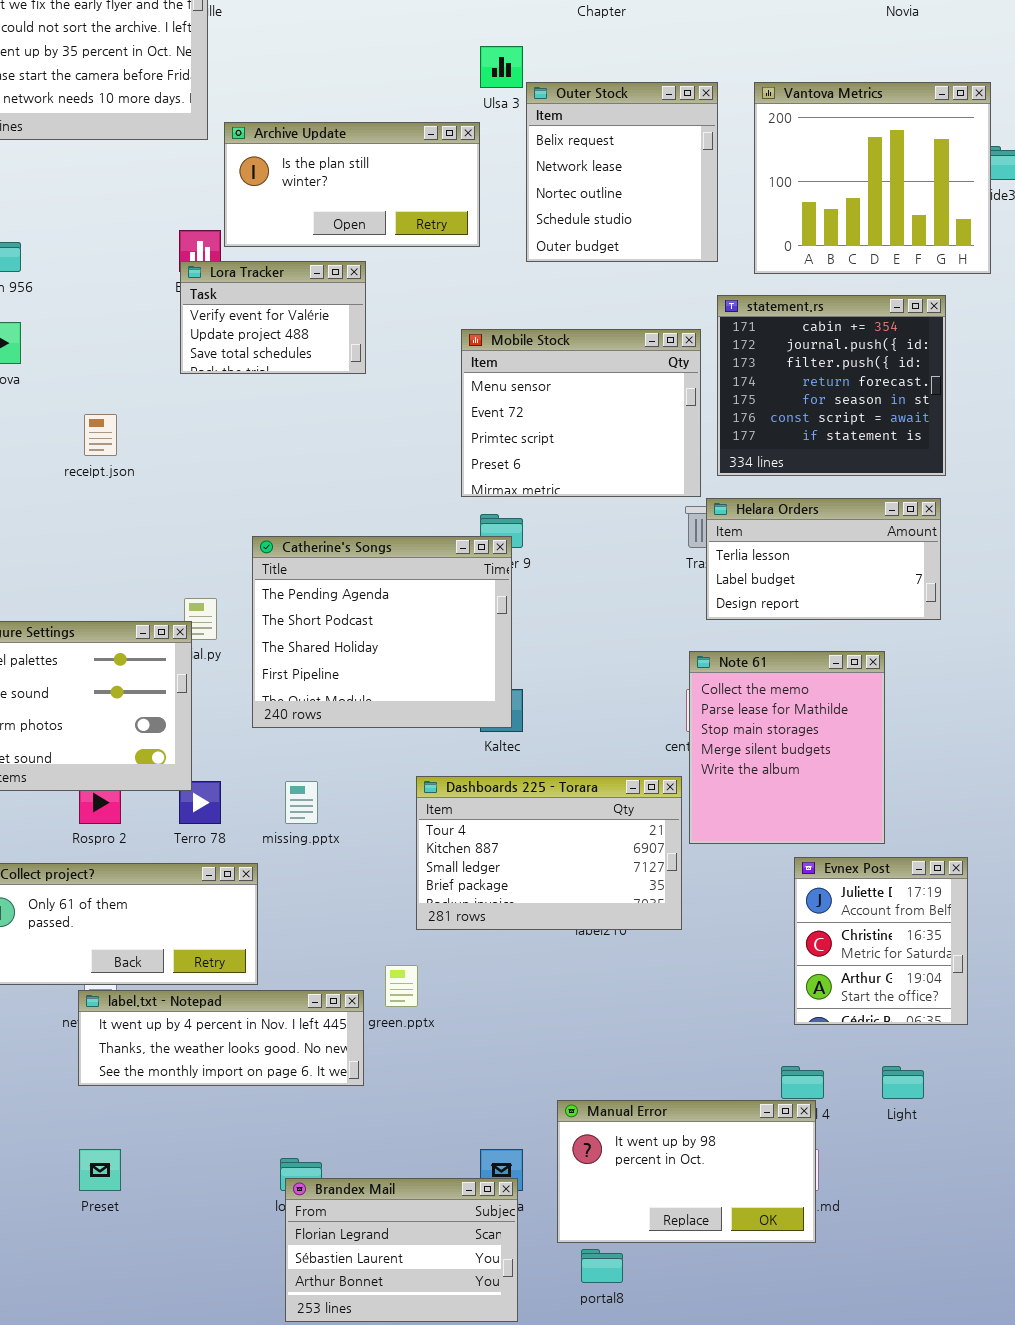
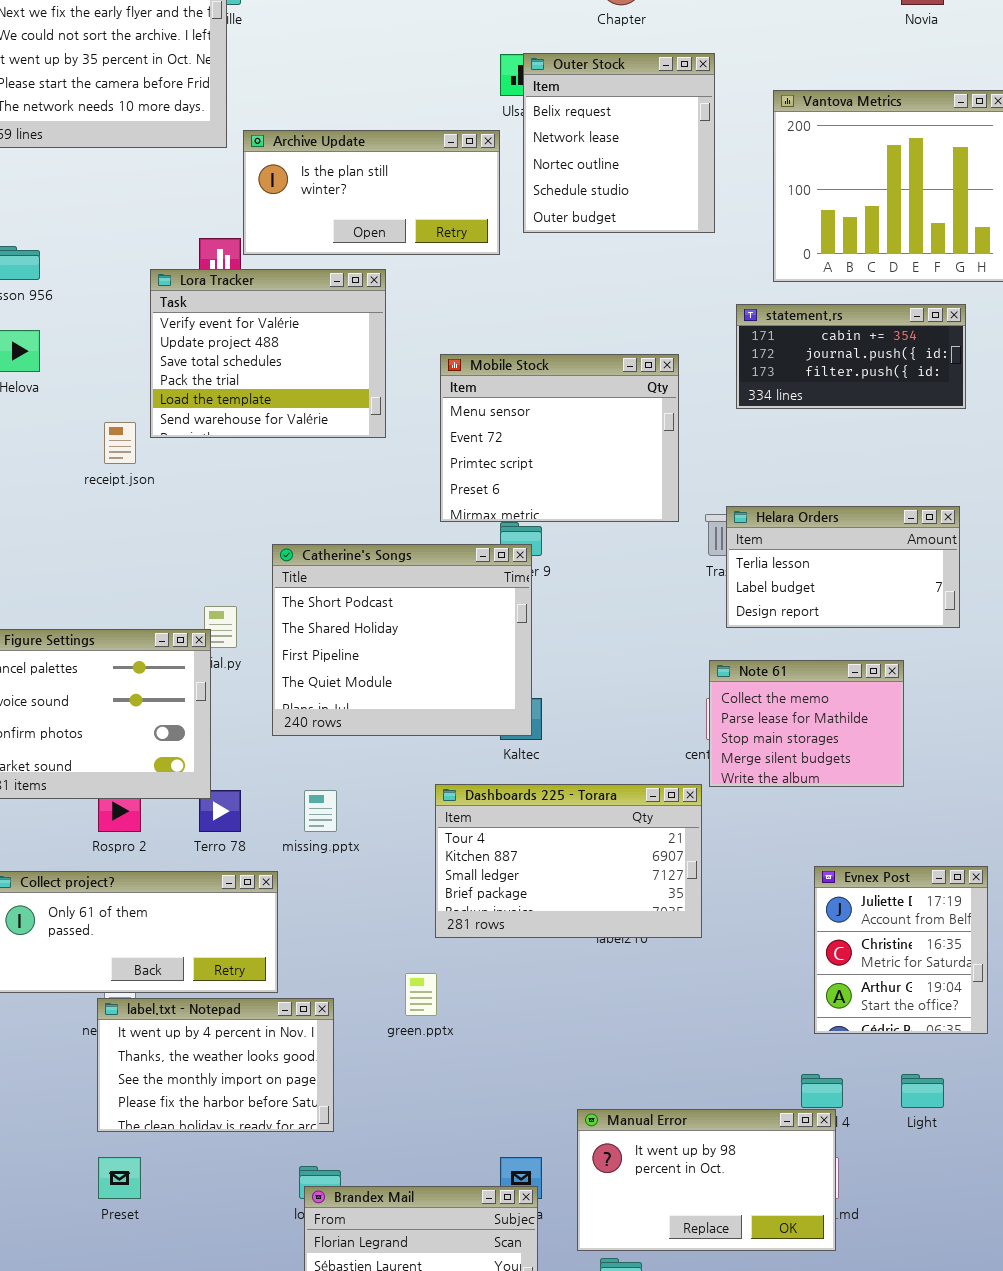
Outer Stock: [526,82,718,262] -> [523,53,715,233], moved
Lora Tracker: [180,261,366,374] -> [150,269,386,438], resized
statement.rs: [717,295,946,476] -> [736,304,966,409], resized
Mobile Stock: [461,329,701,497] -> [440,354,679,522], moved
Catherine's Songs: [252,536,512,728] -> [272,544,532,736], scrolled down 1 row
Note 61: [689,651,885,844] -> [709,660,904,787], resized
label.txt - Notepad: [78,990,364,1086] -> [97,998,334,1132], resized

